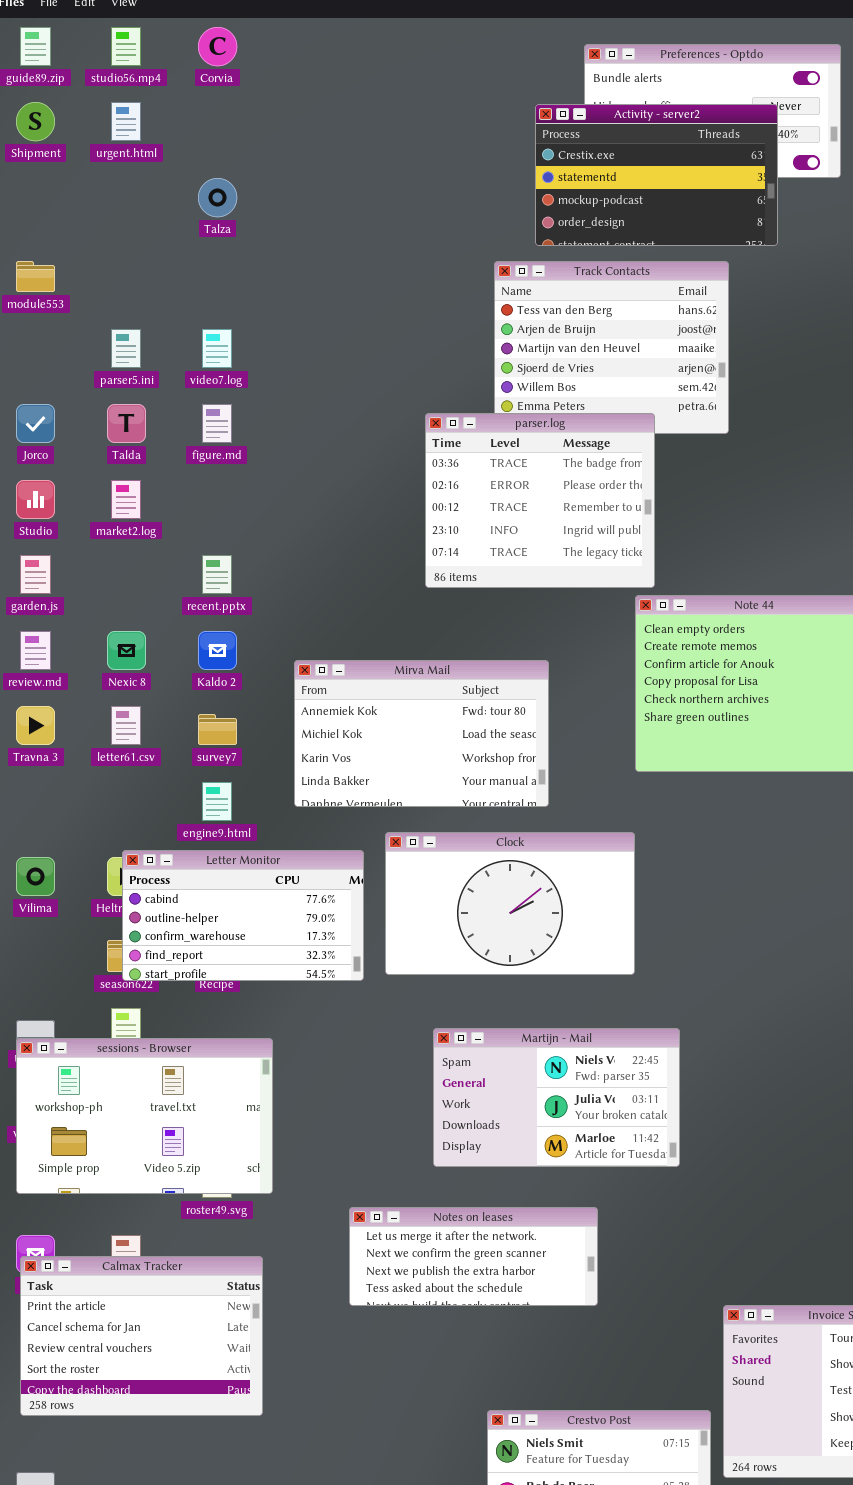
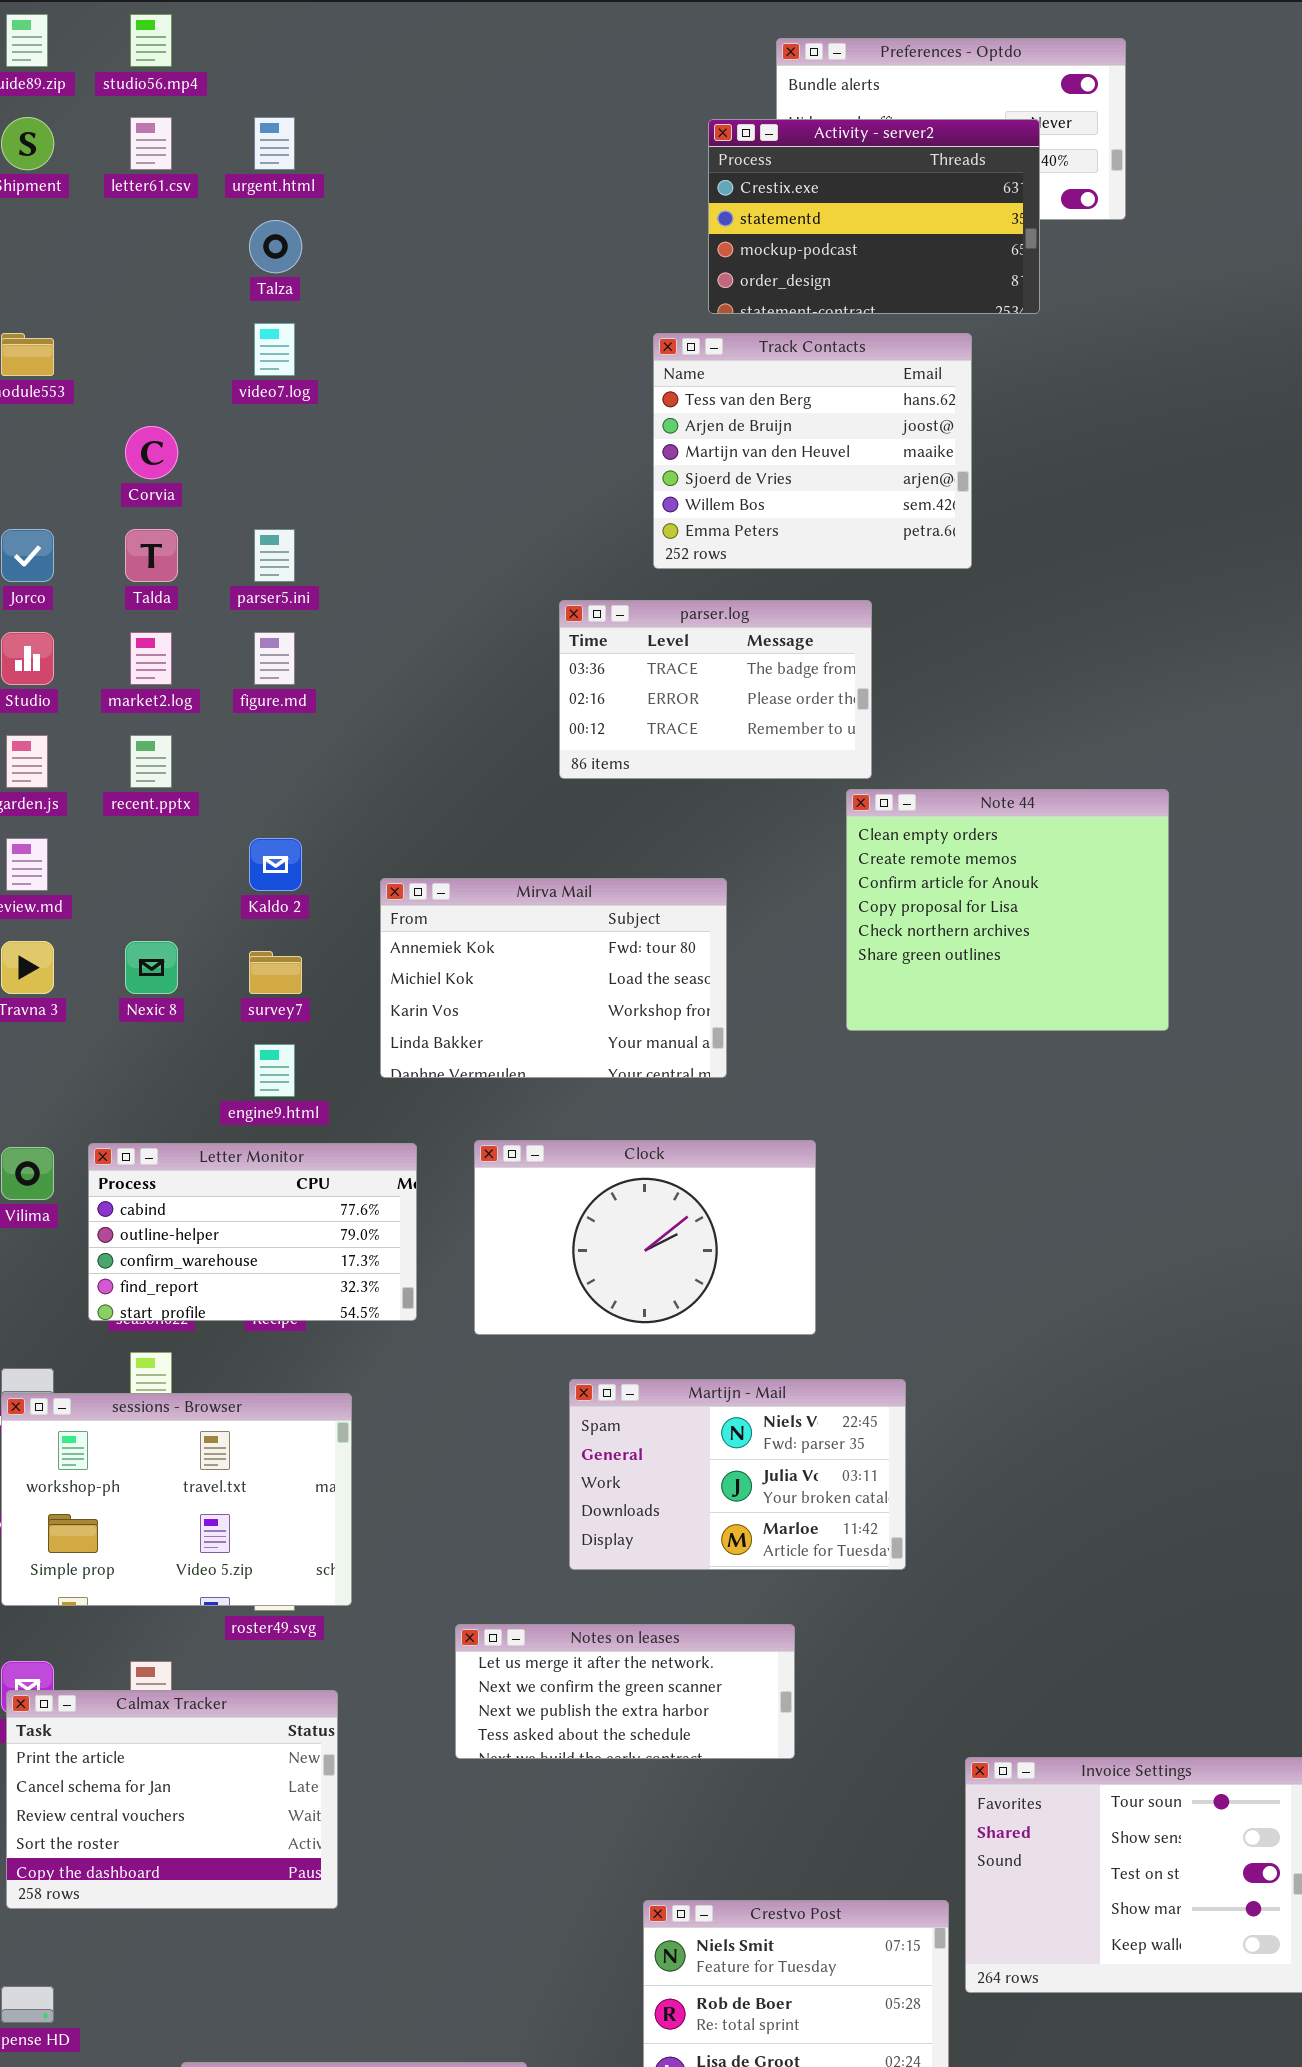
Corvia: [198,27,237,66] -> [125,426,178,479], moved
urgent.html: [111,102,141,141] -> [254,117,295,170], moved
parser5.ini: [111,329,141,368] -> [254,529,295,582], moved
video7.log: [202,329,232,368] -> [254,323,295,376], moved
figure.md: [202,404,232,443] -> [254,632,295,685], moved
parser.log: [425,413,655,588] -> [559,600,872,779], resized
recent.pptx: [202,555,232,594] -> [130,735,172,788], moved
Nexic 8: [107,631,146,670] -> [125,941,178,994], moved
letter61.csv: [111,706,141,745] -> [130,117,172,170], moved
Clock: [385,832,635,975] -> [474,1140,816,1335], moved
Letter Monitor: [122,850,364,981] -> [88,1143,417,1321], moved

